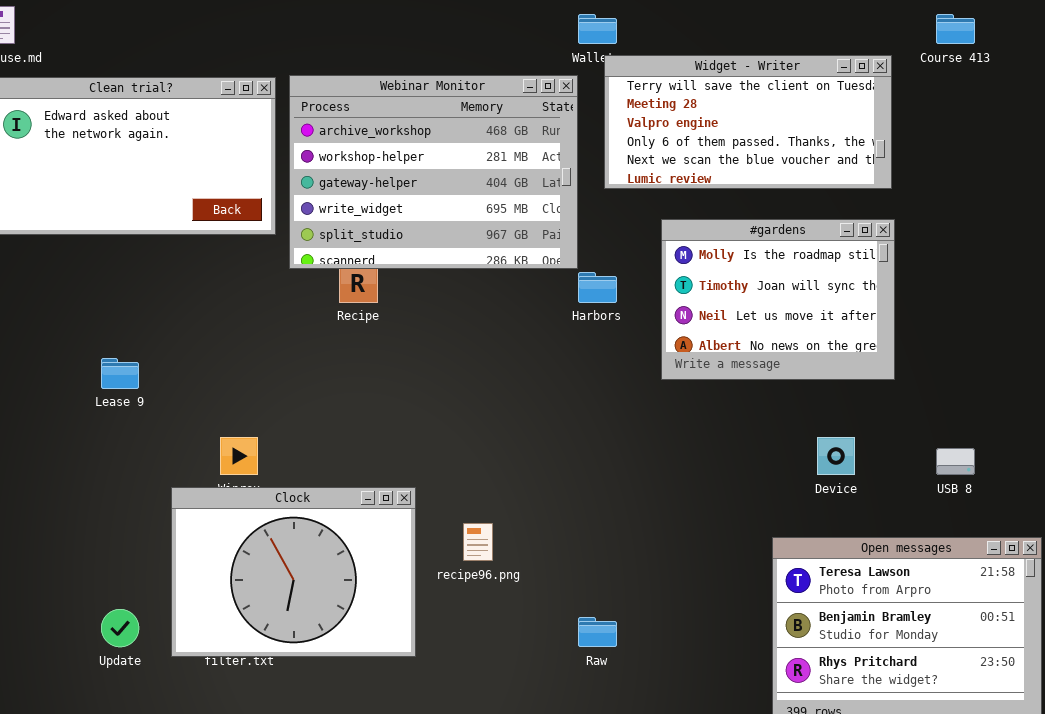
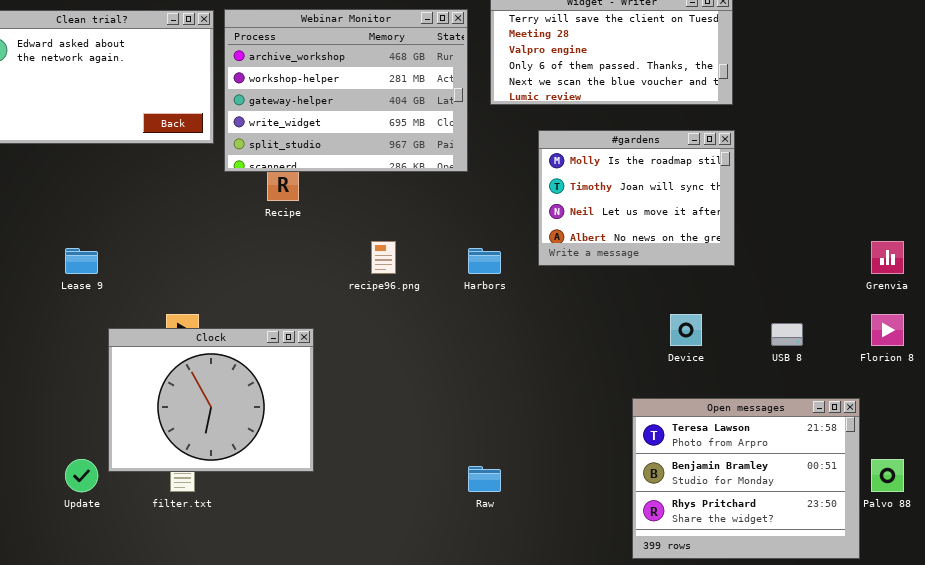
Harbors: [578,272,617,303] -> [468,248,501,274], moved
Clock: [171,487,416,657] -> [108,328,314,472], moved
recipe96.png: [463,523,493,561] -> [371,241,396,274], moved

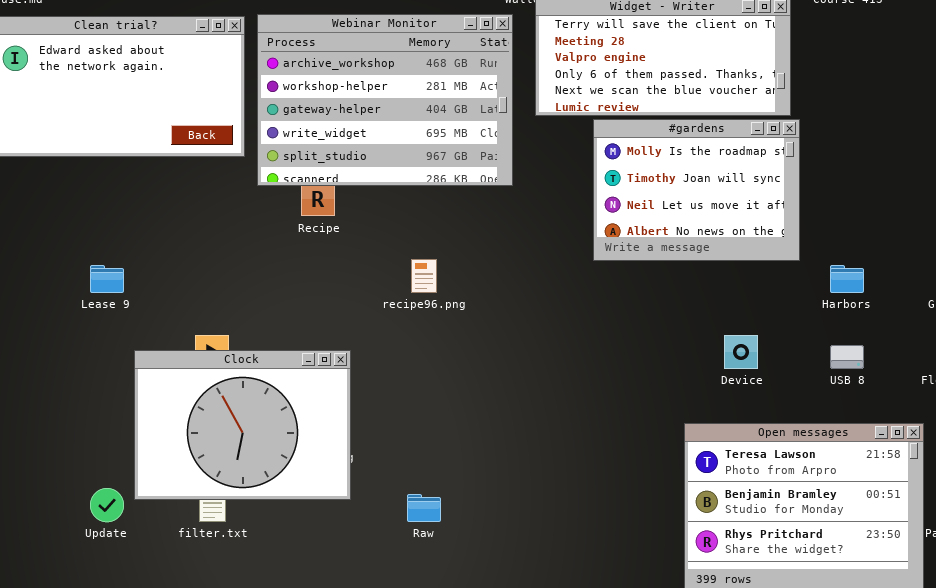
#gardens: [538,130,735,266] -> [593,119,800,261], moved
Harbors: [468,248,501,274] -> [830,265,864,293], moved
Raw: [468,466,501,492] -> [407,494,441,522], moved

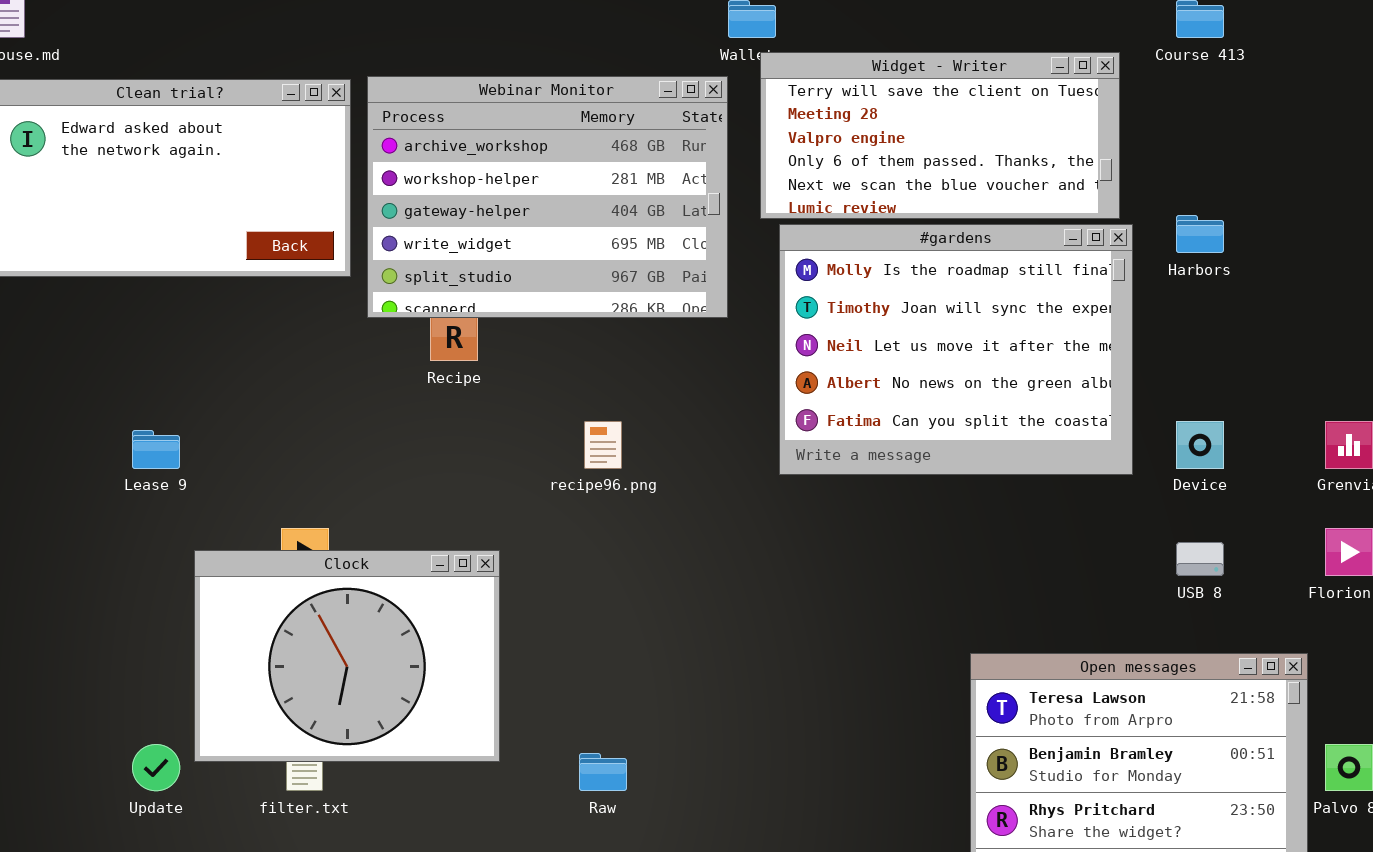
#gardens: [593,119,800,261] -> [779,224,1133,475], resized
Harbors: [830,265,864,293] -> [1176,215,1224,253], moved
Device: [724,335,758,369] -> [1176,421,1224,469], moved

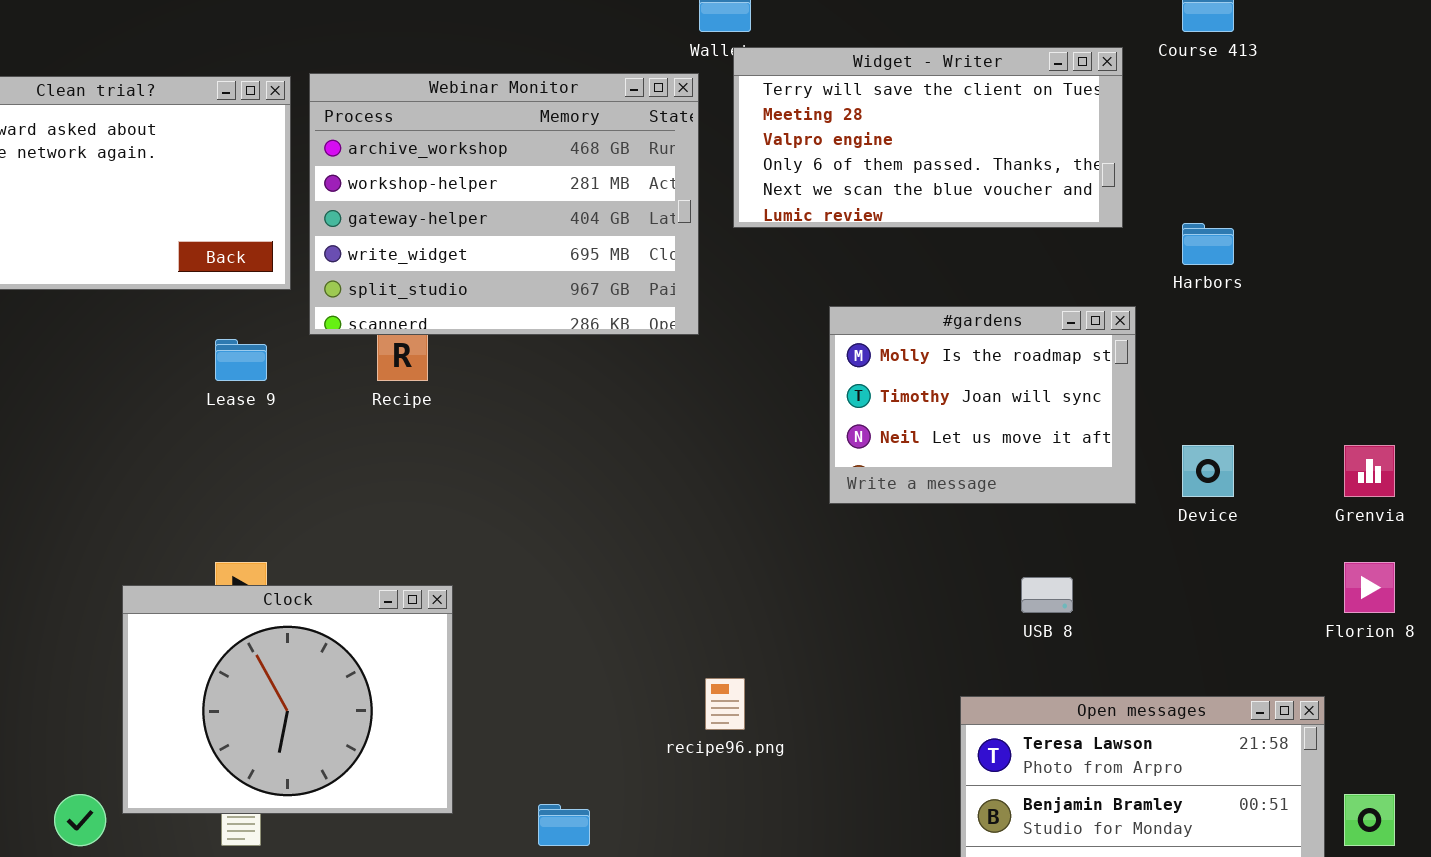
#gardens: [779,224,1133,475] -> [829,306,1136,504], resized
recipe96.png: [584,421,622,469] -> [705,678,745,730], moved
Lease 9: [132,430,180,469] -> [215,339,267,381], moved
USB 8: [1176,542,1224,576] -> [1021,577,1073,613], moved

